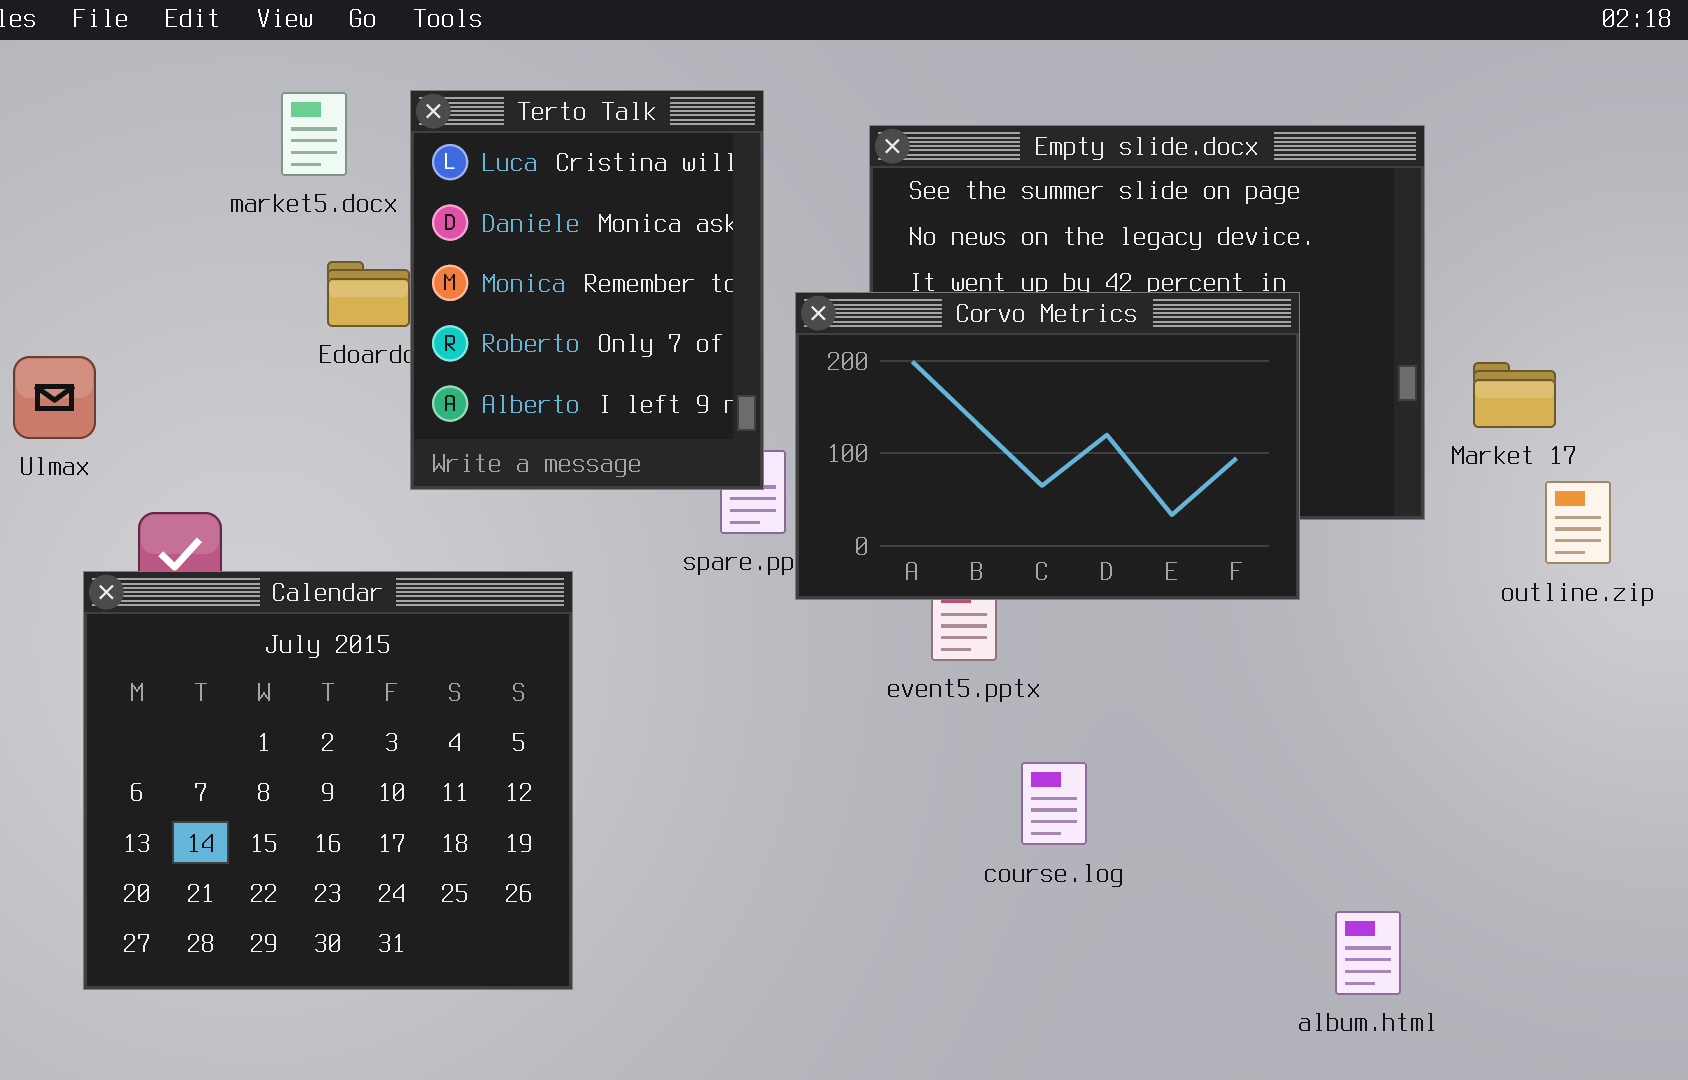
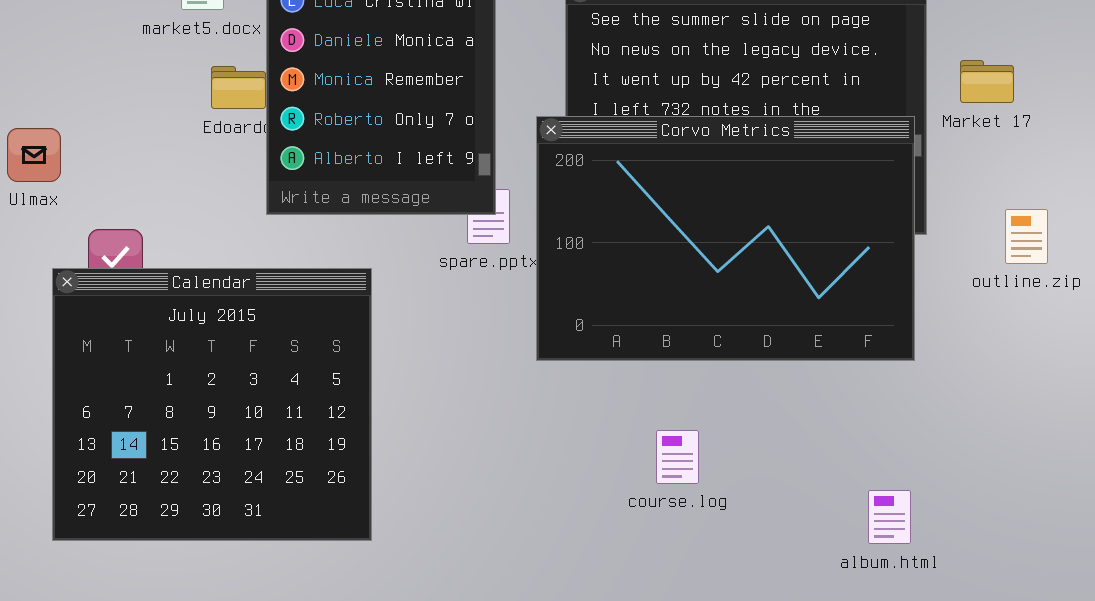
Corvo Metrics: [795,292,1300,600] -> [536,116,915,361], moved, resized
Market 17: [1473,362,1556,428] -> [960,60,1014,103], moved
course.log: [1021,762,1087,845] -> [656,430,699,484], moved

